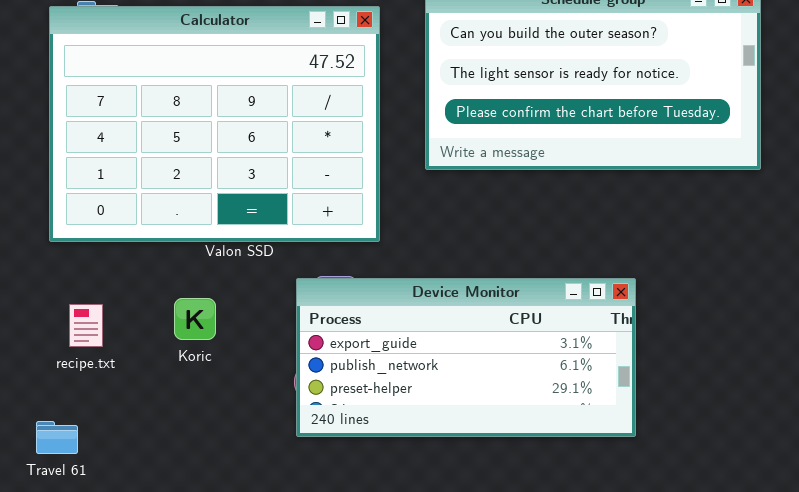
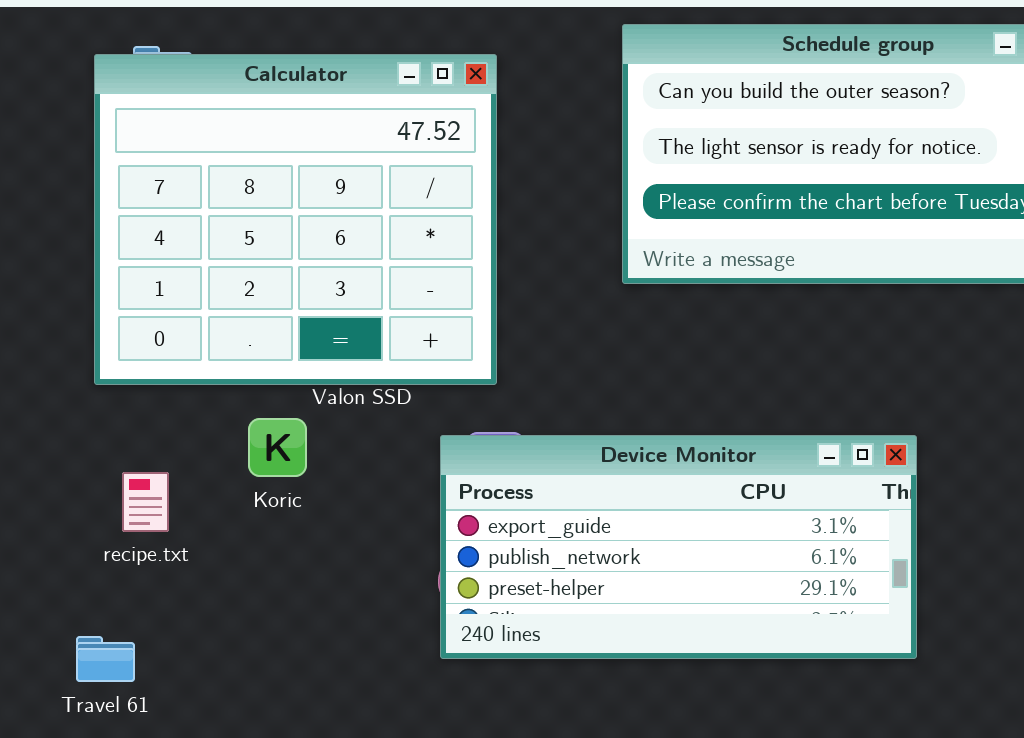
Calculator: [49,6,380,242] -> [94,54,497,385], resized
Koric: [174,298,216,340] -> [248,418,307,477], moved

